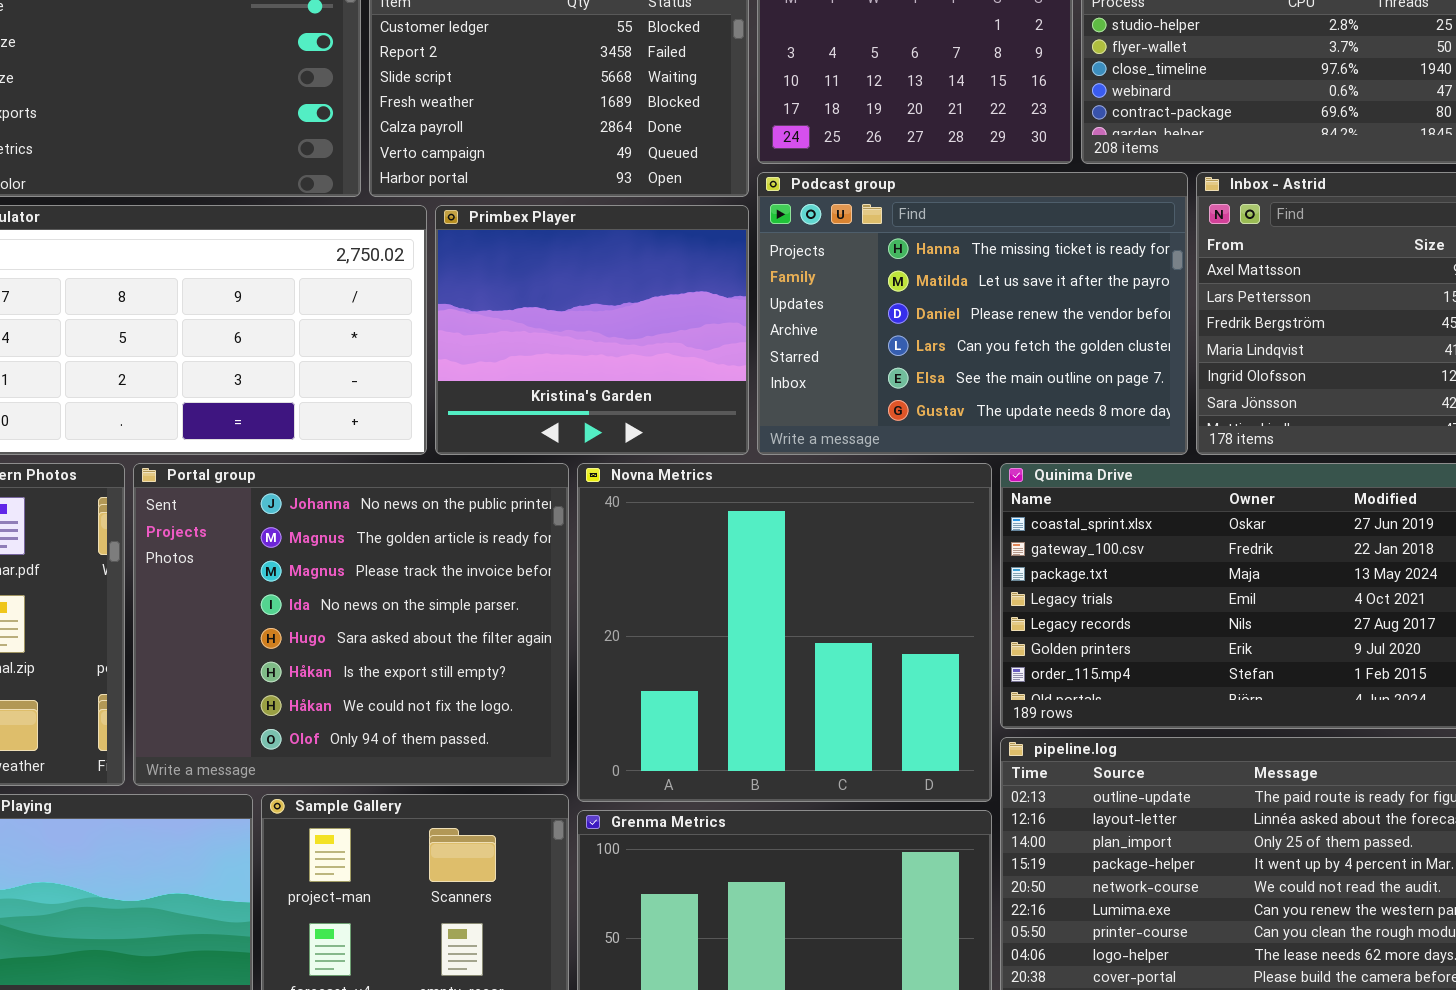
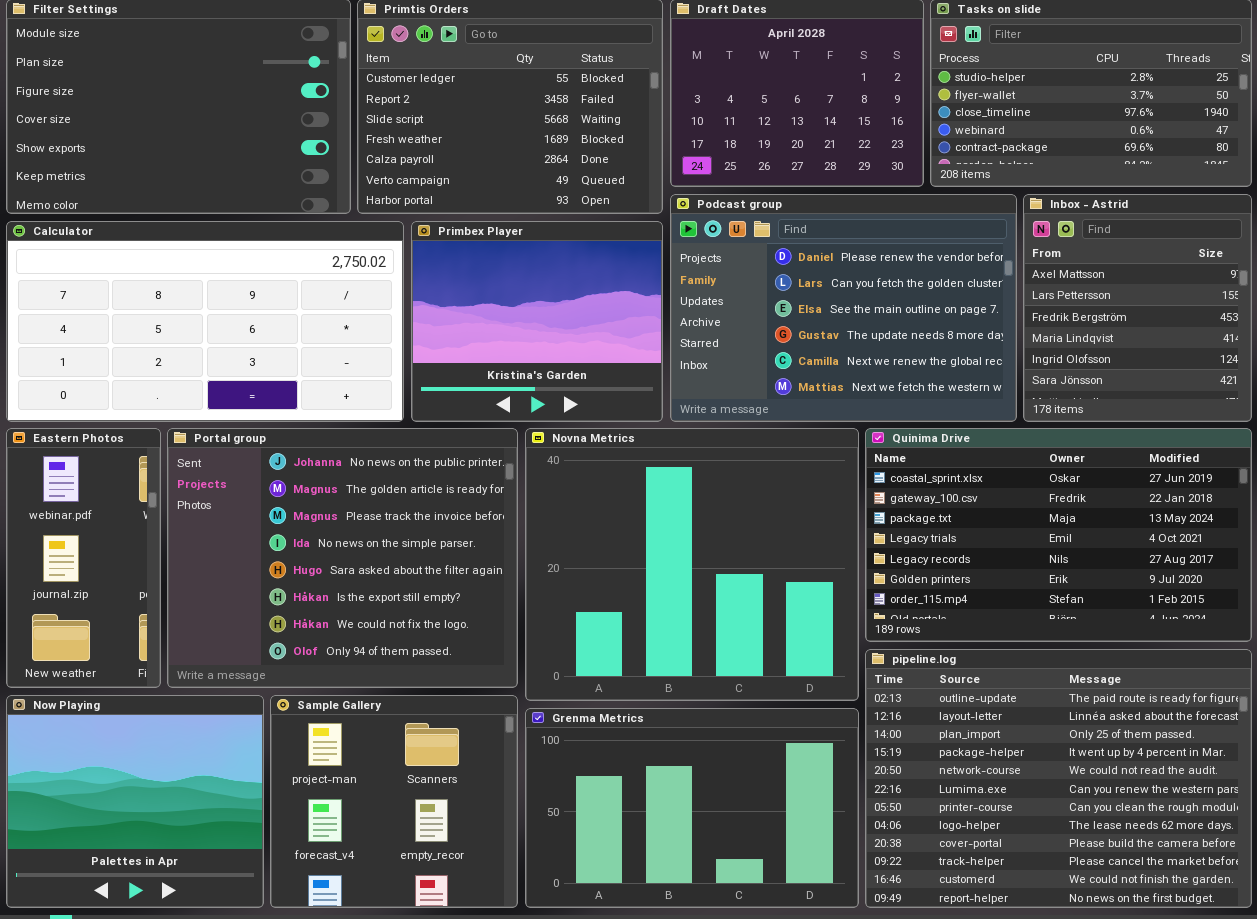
Podcast group: [757,172,1188,455] -> [670,194,1017,422], scrolled down 2 rows

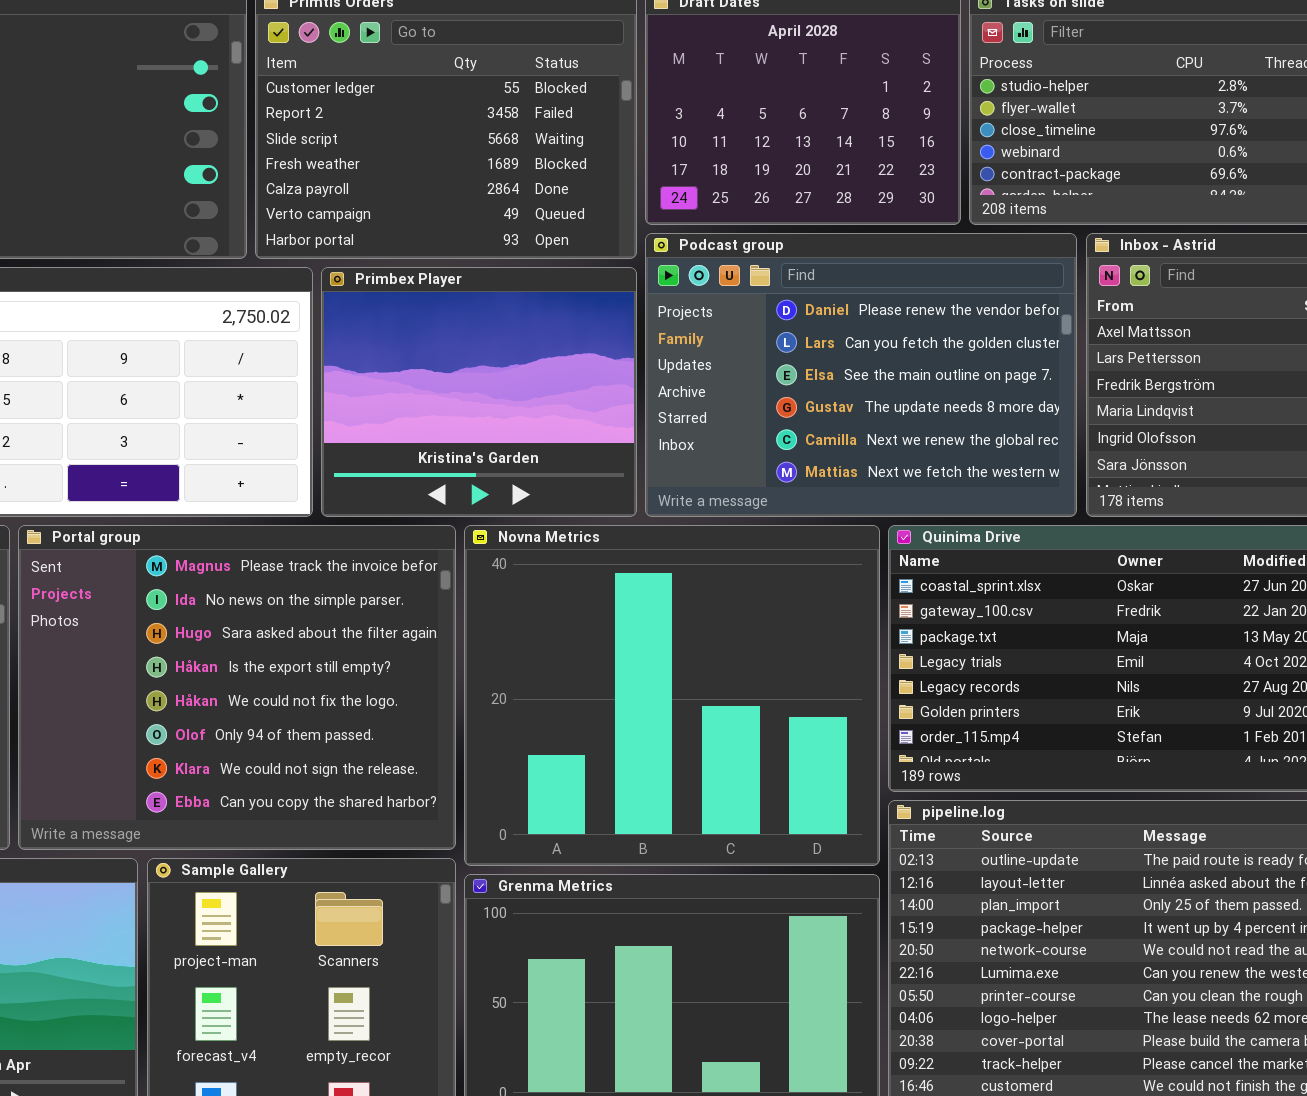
Portal group: [167,428,518,688] -> [18,525,456,850], scrolled down 2 rows

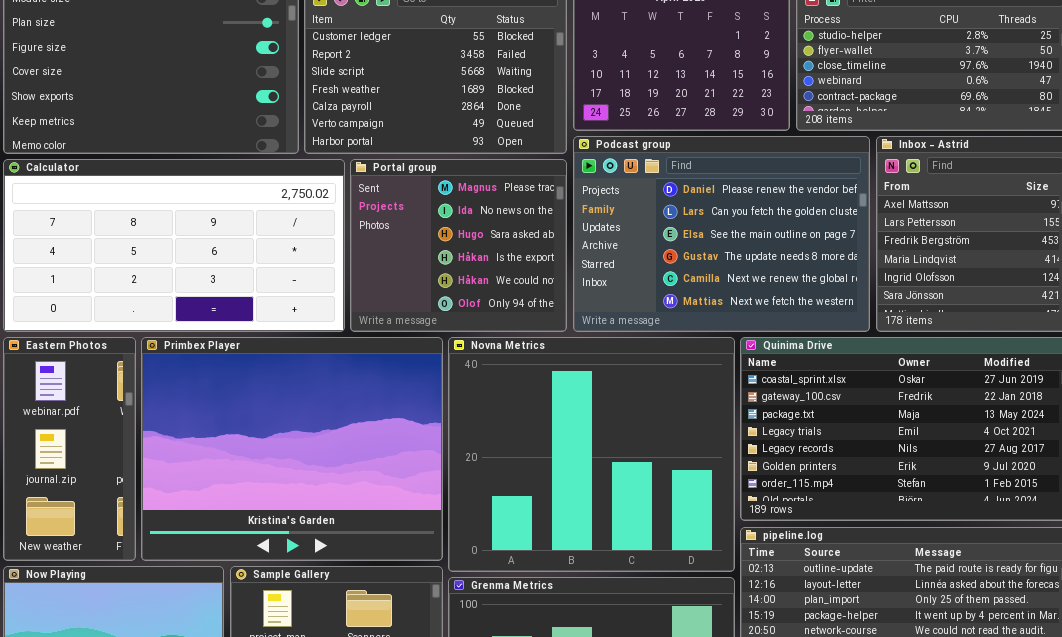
Primbex Player: [321,267,637,517] -> [141,337,443,561], moved, resized
Portal group: [18,525,456,850] -> [350,159,567,332], moved, resized

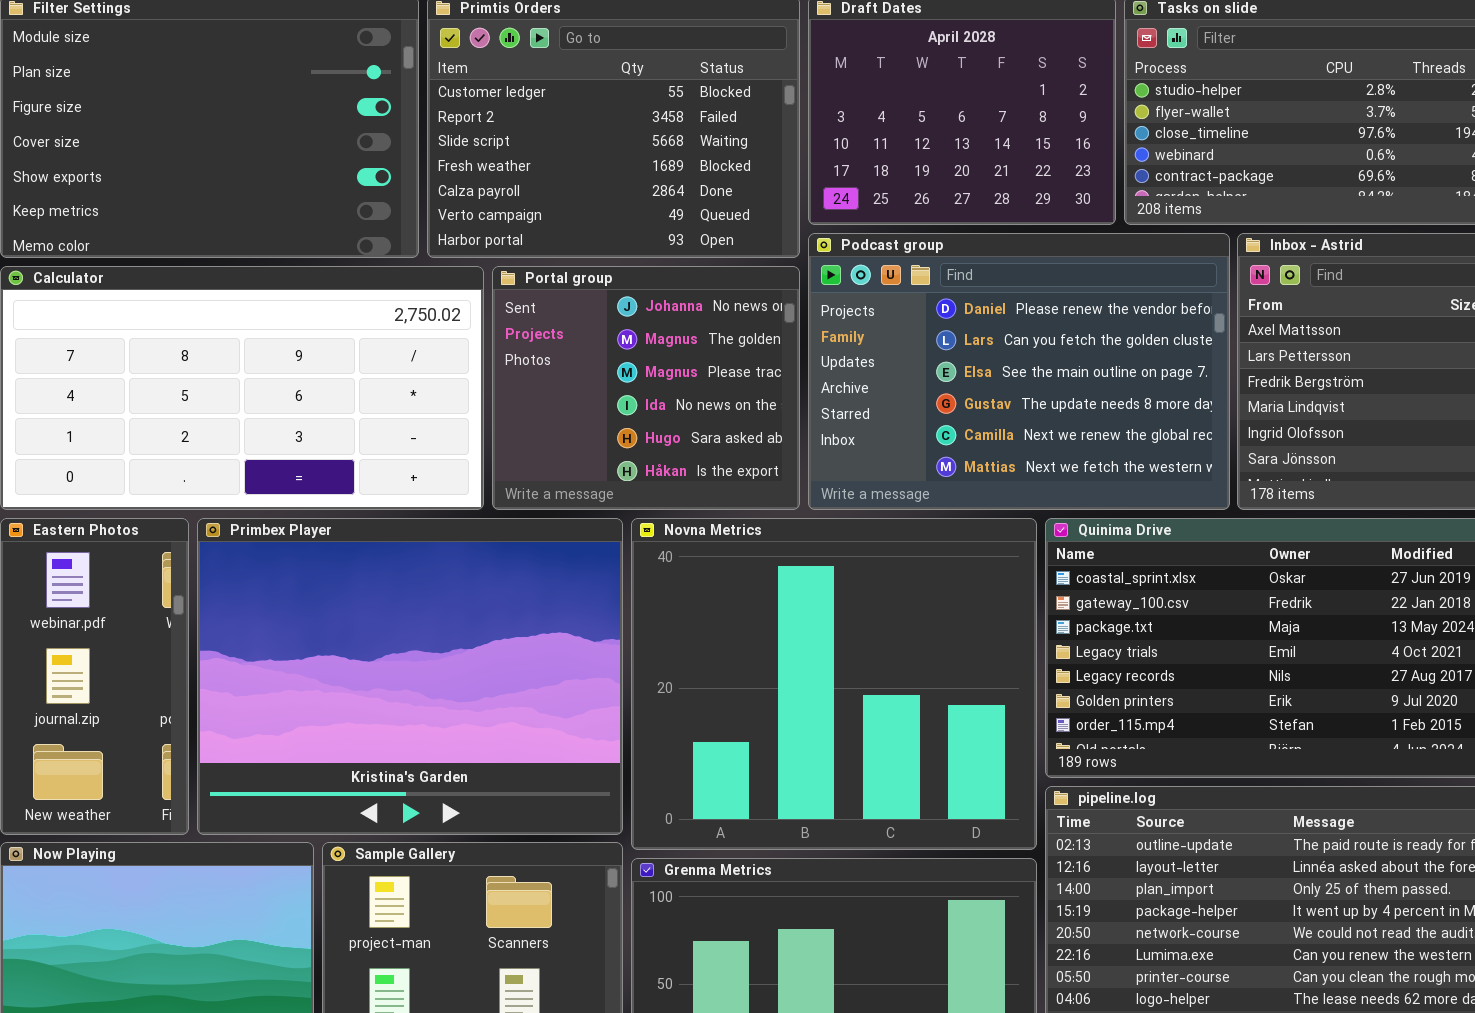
Portal group: [350,159,567,332] -> [492,266,800,510], scrolled up 2 rows

